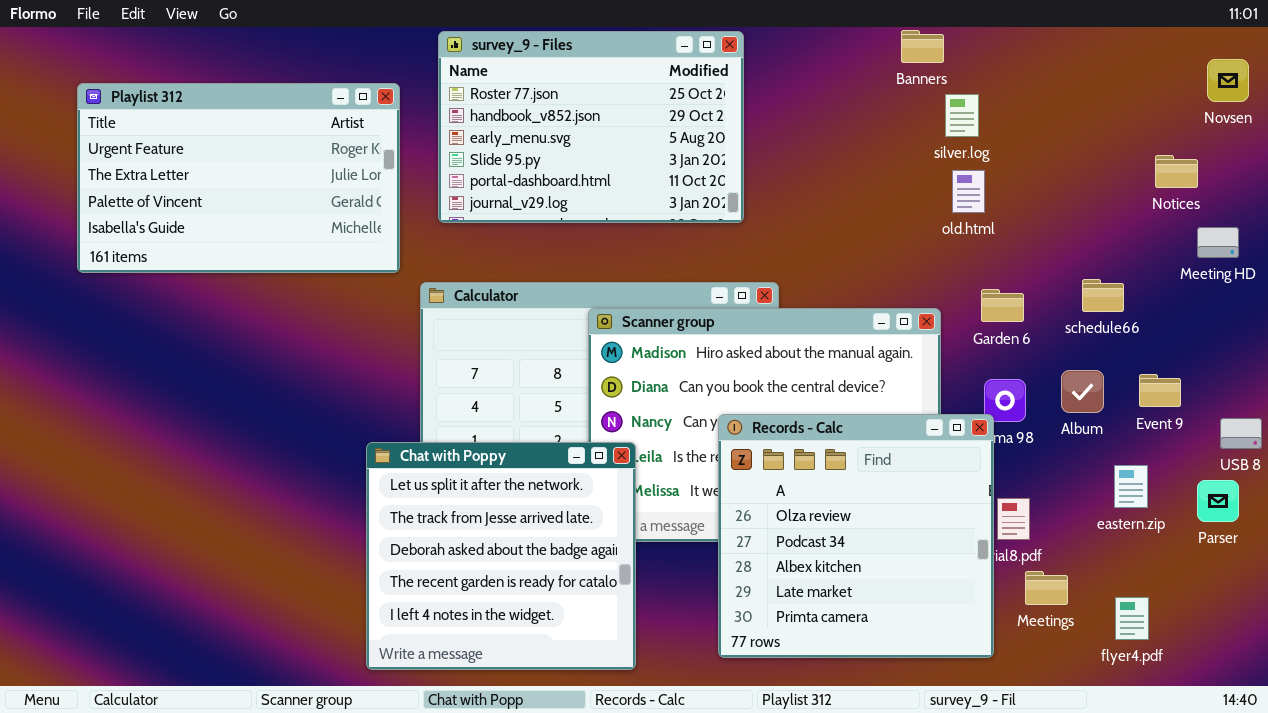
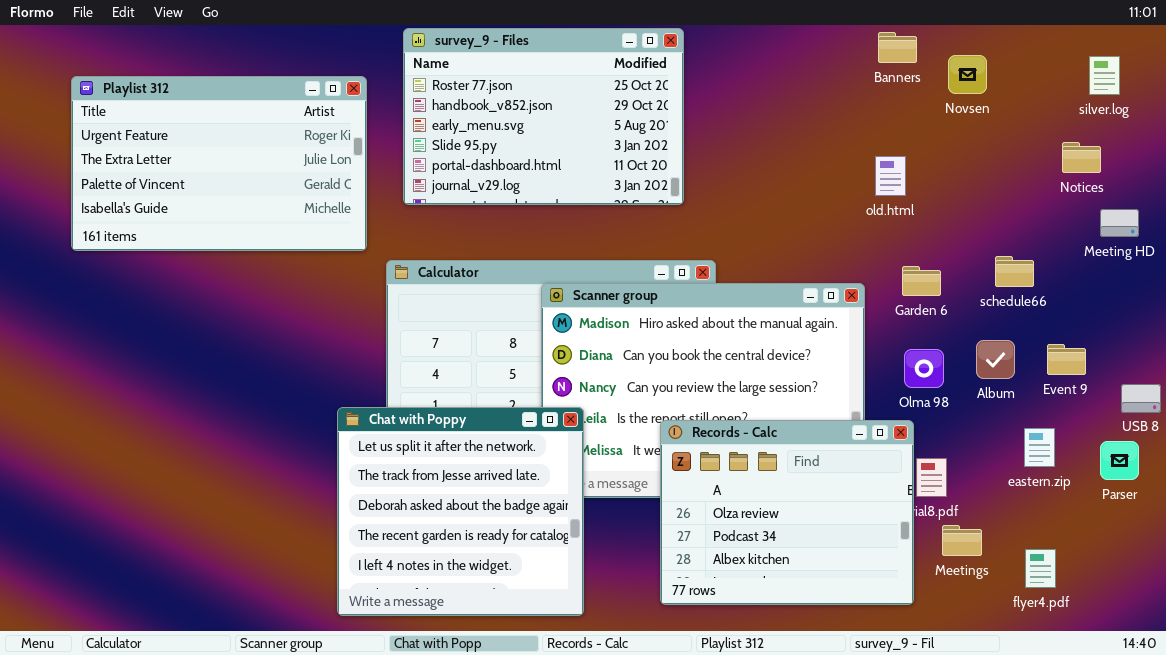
Banners: [901,30,944,63] -> [878,32,917,63], moved
Novsen: [1207,59,1249,102] -> [948,55,987,94], moved
silver.log: [945,94,979,137] -> [1089,56,1120,95], moved
Records - Calc: [718,414,994,658] -> [660,420,914,605], resized

